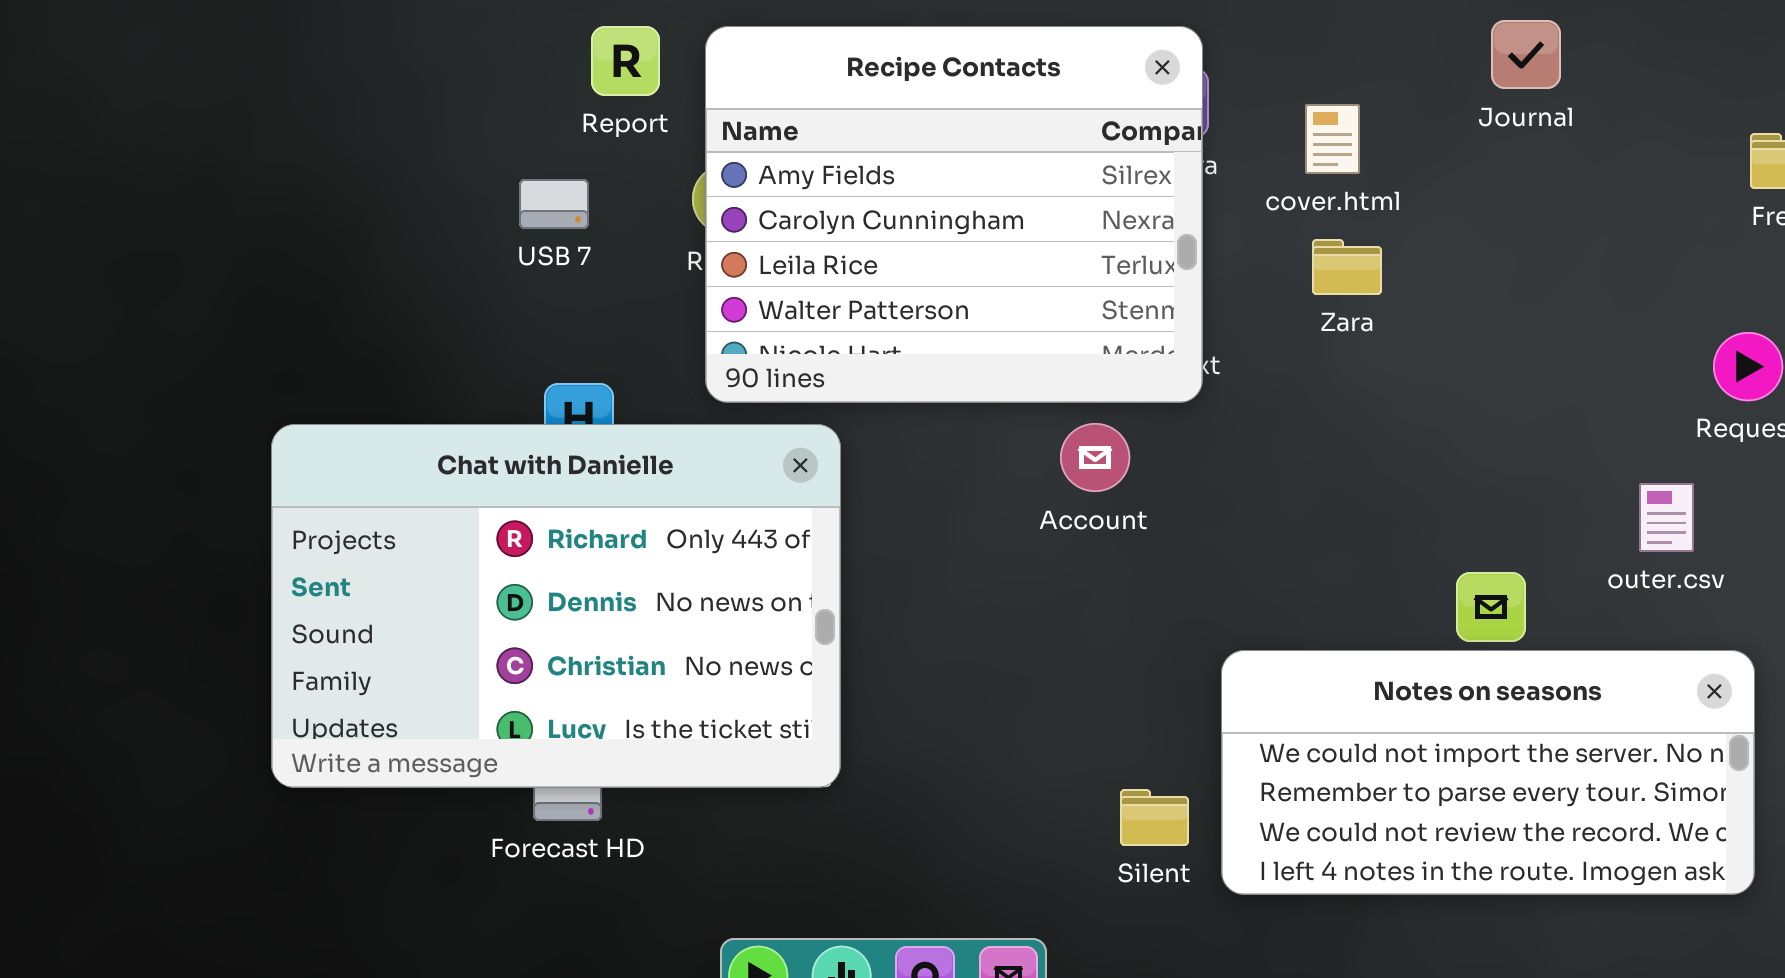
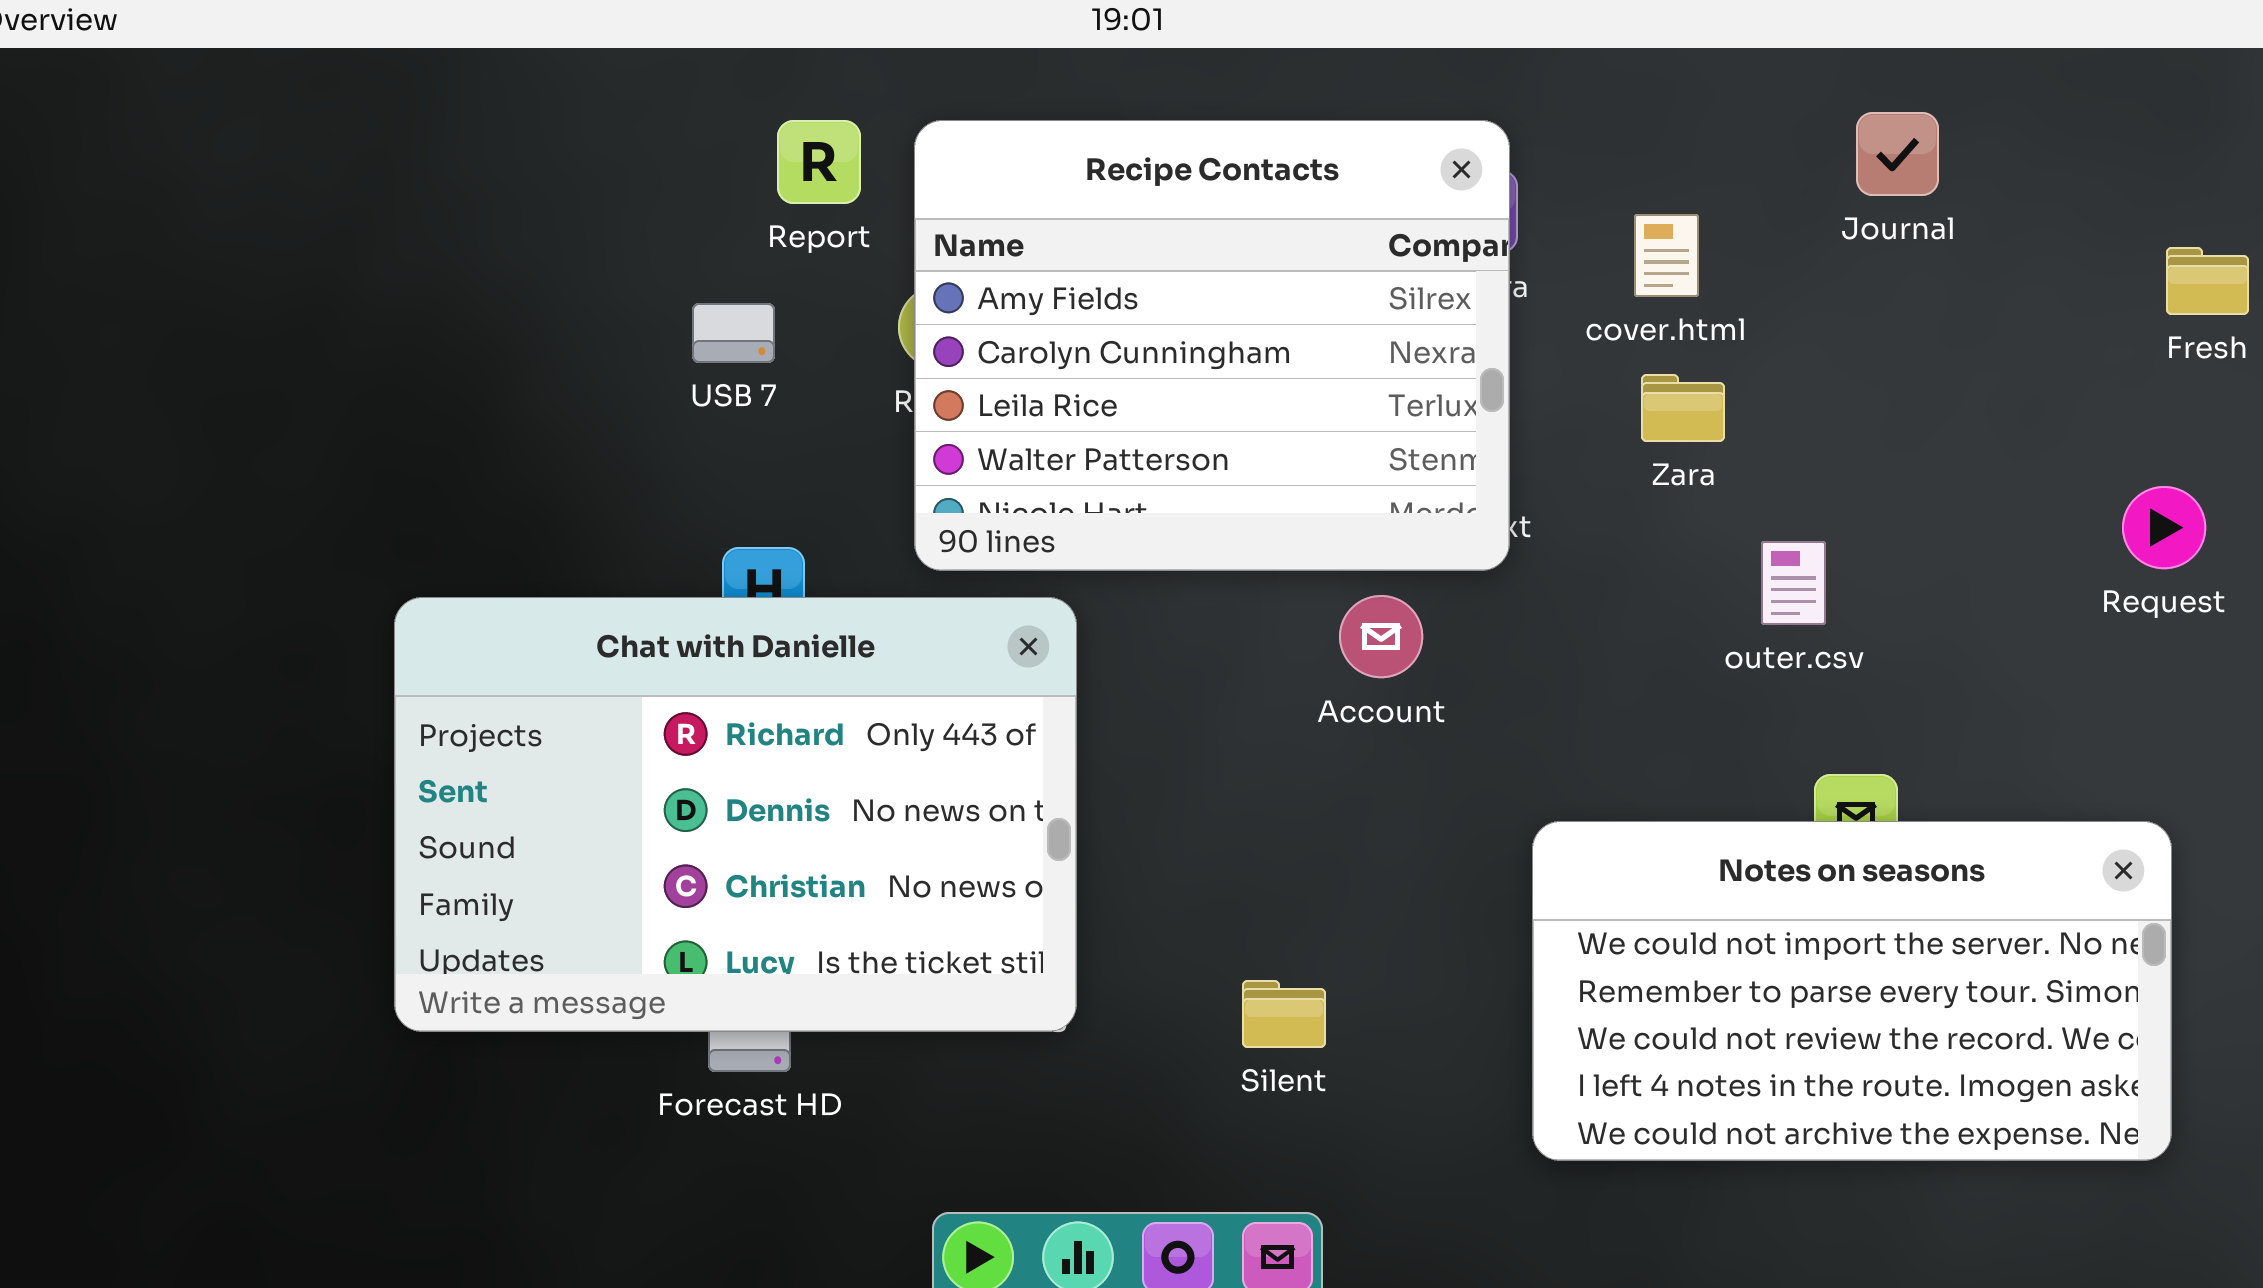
outer.csv: [1639,483,1694,552] -> [1761,541,1826,625], moved
Notes on seasons: [1221,650,1755,895] -> [1532,821,2172,1161], resized
Silent: [1120,789,1189,846] -> [1242,980,1326,1048], moved

